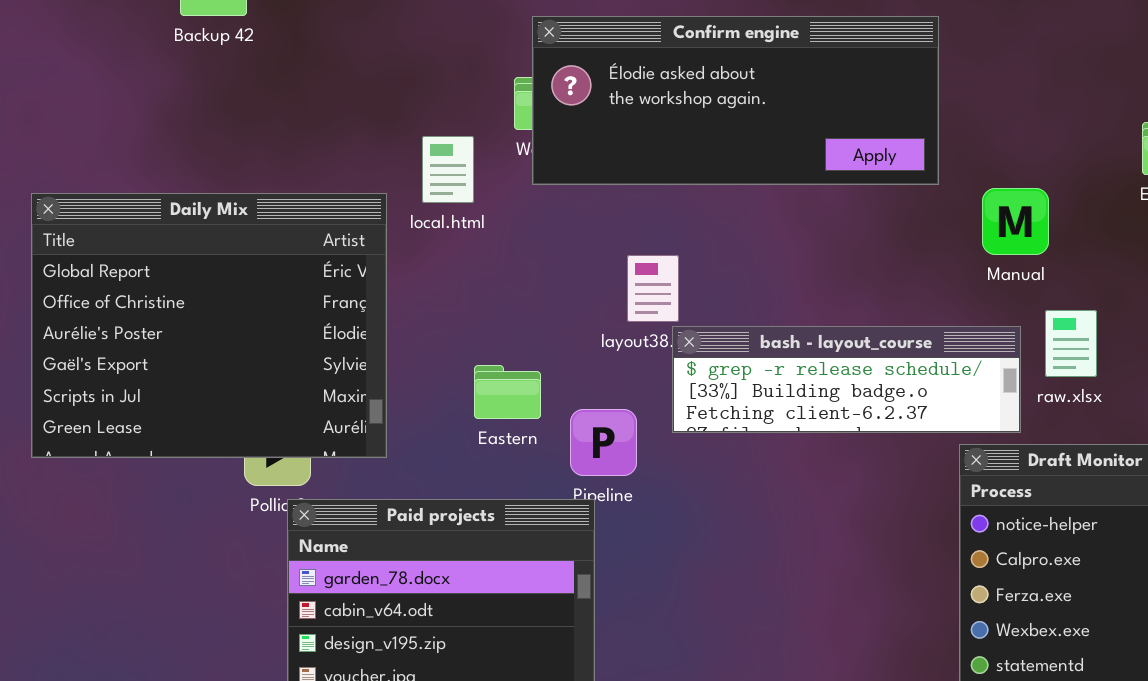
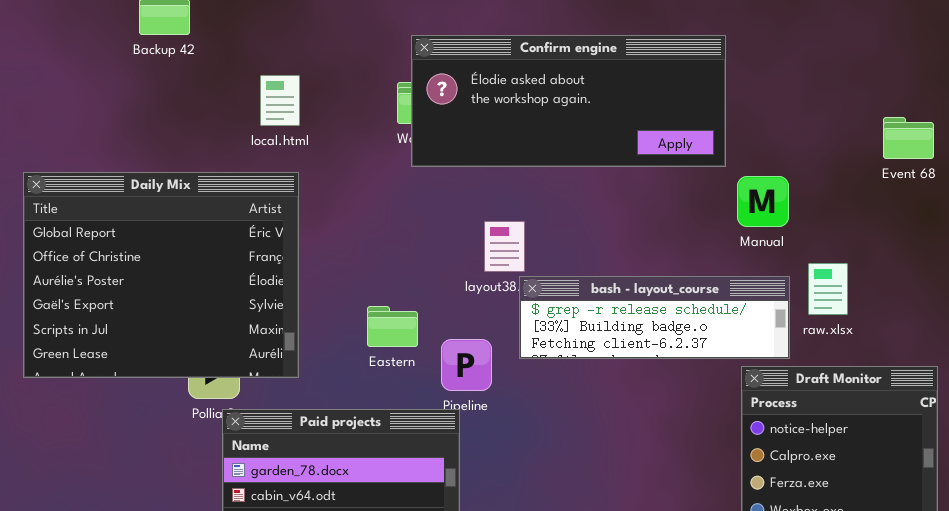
local.html: [422,136,474,203] -> [260,75,300,126], moved
Manual: [982,188,1049,255] -> [737,176,789,227], moved

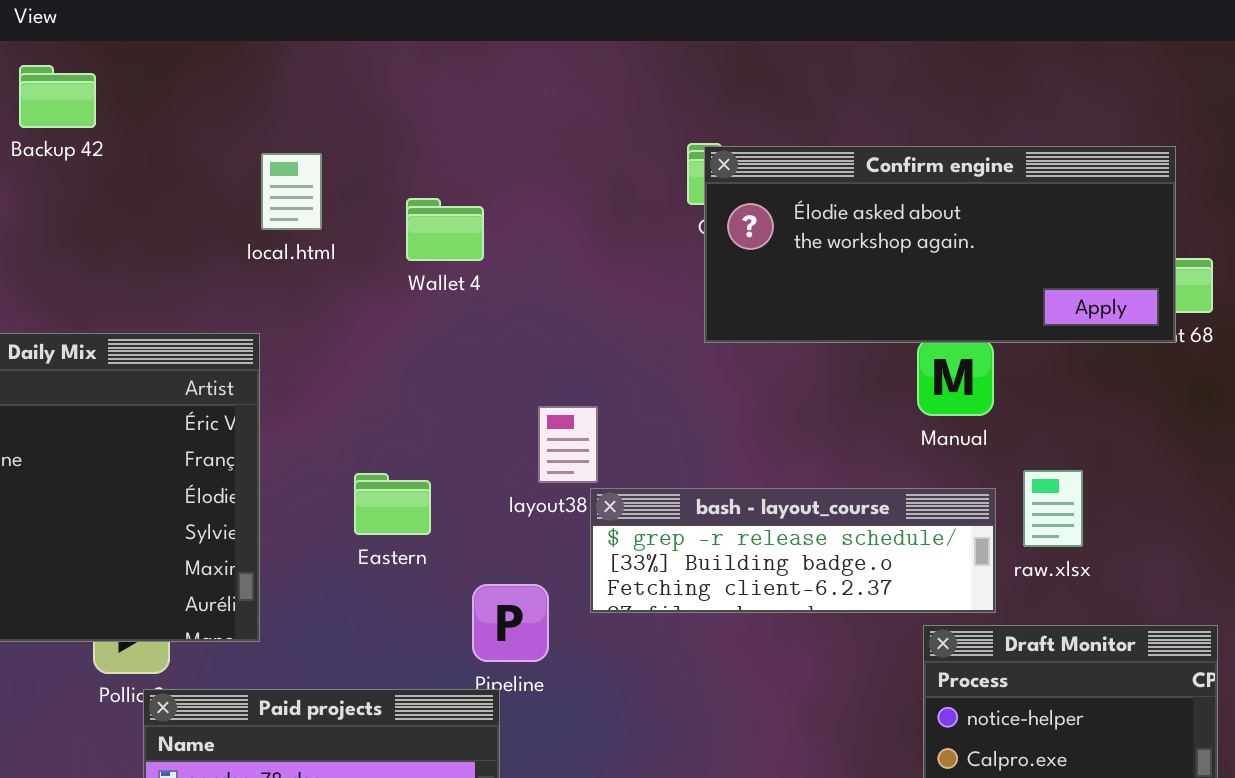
Confirm engine: [411,35,726,167] -> [704,146,1176,343], moved
local.html: [260,75,300,126] -> [261,153,322,230], moved
Eastern: [367,306,418,347] -> [354,473,431,535], moved

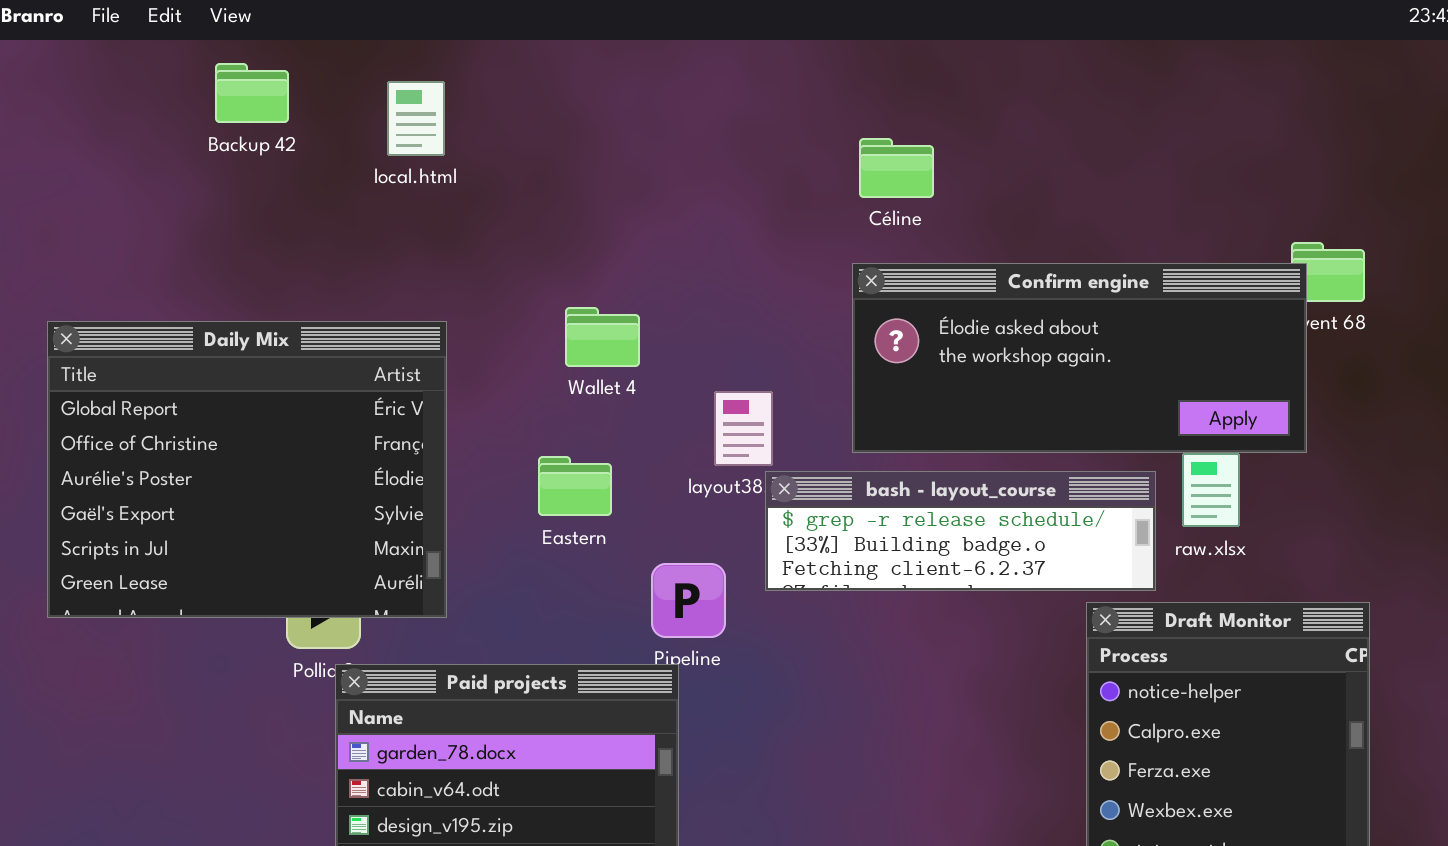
Confirm engine: [704,146,1176,343] -> [852,263,1307,453], moved
local.html: [261,153,322,230] -> [387,81,445,156], moved
Wallet 4: [406,198,484,261] -> [565,307,640,367], moved

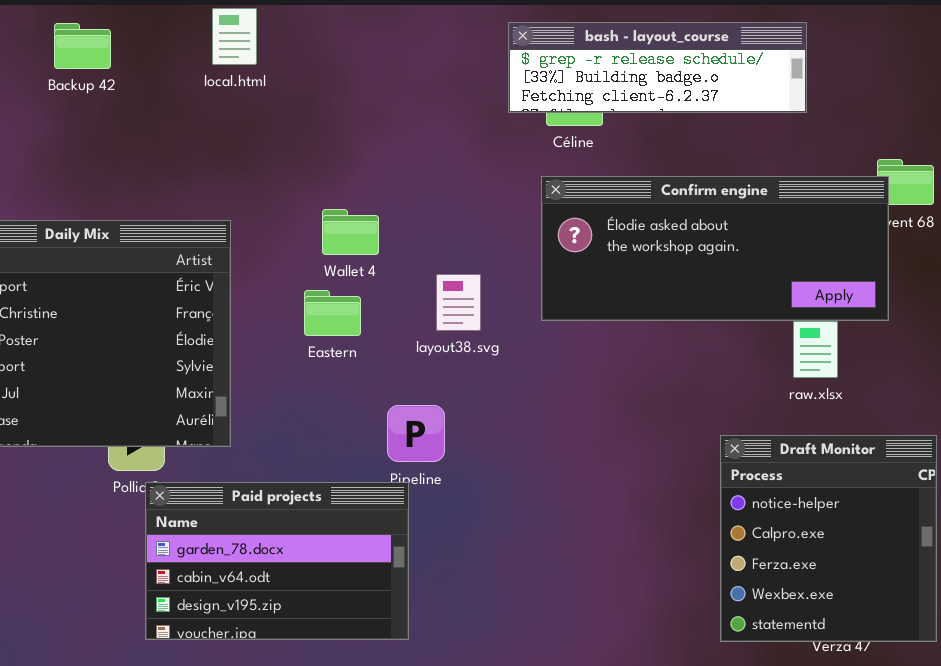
local.html: [387,81,445,156] -> [212,8,257,65], moved
Eastern: [538,456,612,516] -> [304,290,361,336], moved
bash - layout_course: [765,471,1156,591] -> [508,22,807,113], moved

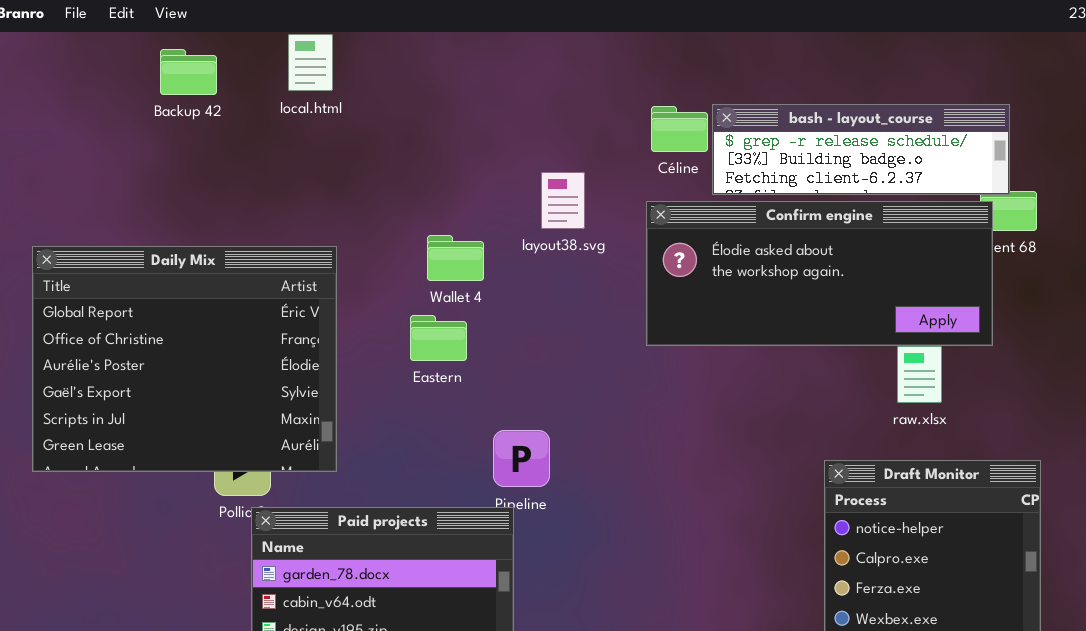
local.html: [212,8,257,65] -> [288,34,333,91], moved
bash - layout_course: [508,22,807,113] -> [712,104,1010,195], moved
layout38.svg: [436,274,481,331] -> [541,172,585,229], moved

